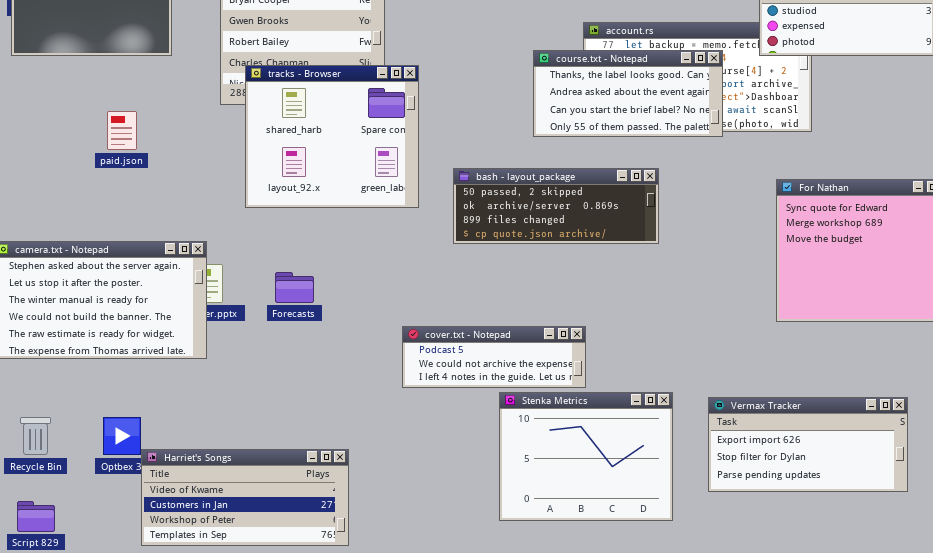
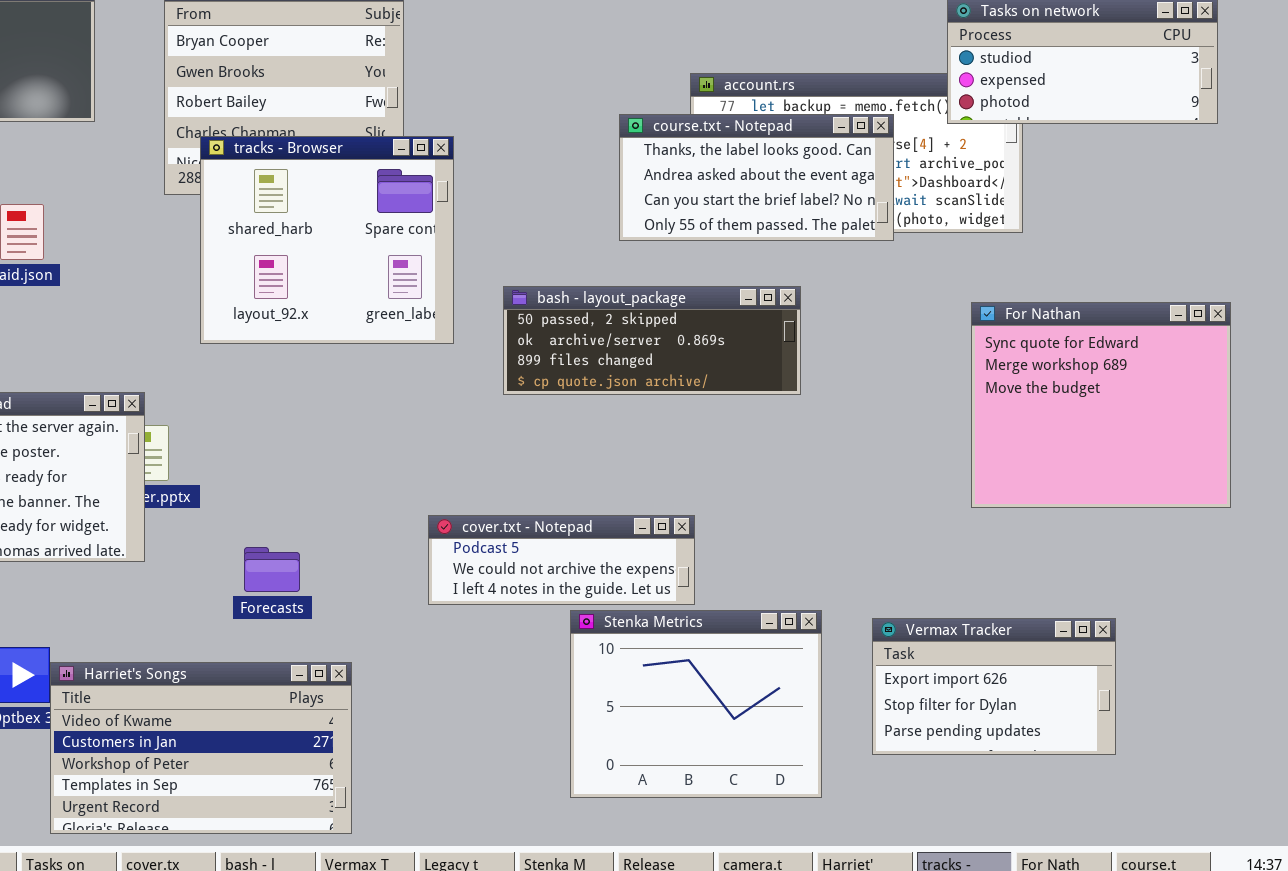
Forecasts: [275,272,314,303] -> [244,547,300,592], moved
Vermax Tracker: [708,397,908,492] -> [872,618,1116,755], resized
Harriet's Songs: [141,449,349,546] -> [50,662,352,834], resized

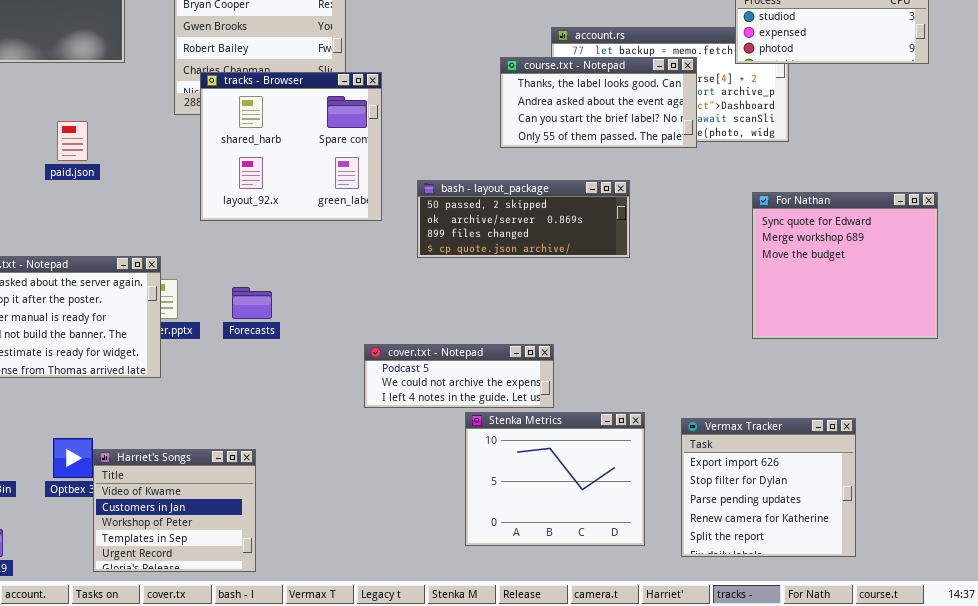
Forecasts: [244,547,300,592] -> [232,287,272,319], moved
Vermax Tracker: [872,618,1116,755] -> [681,418,856,557], resized
Harriet's Songs: [50,662,352,834] -> [93,449,256,572], resized

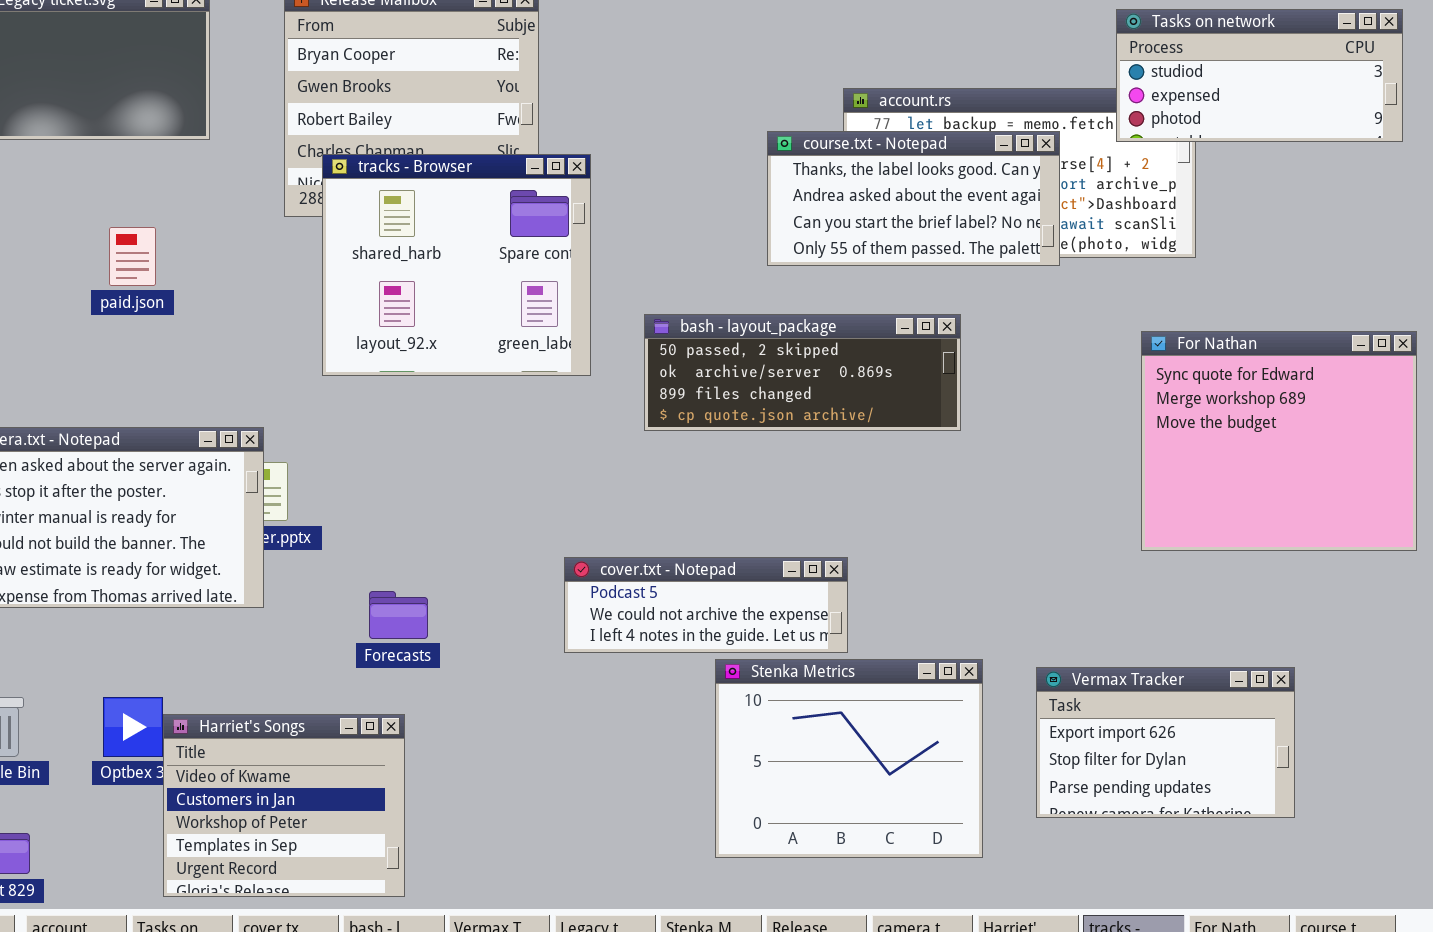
Forecasts: [232,287,272,319] -> [369,591,428,639], moved
Vermax Tracker: [681,418,856,557] -> [1036,667,1295,818], resized

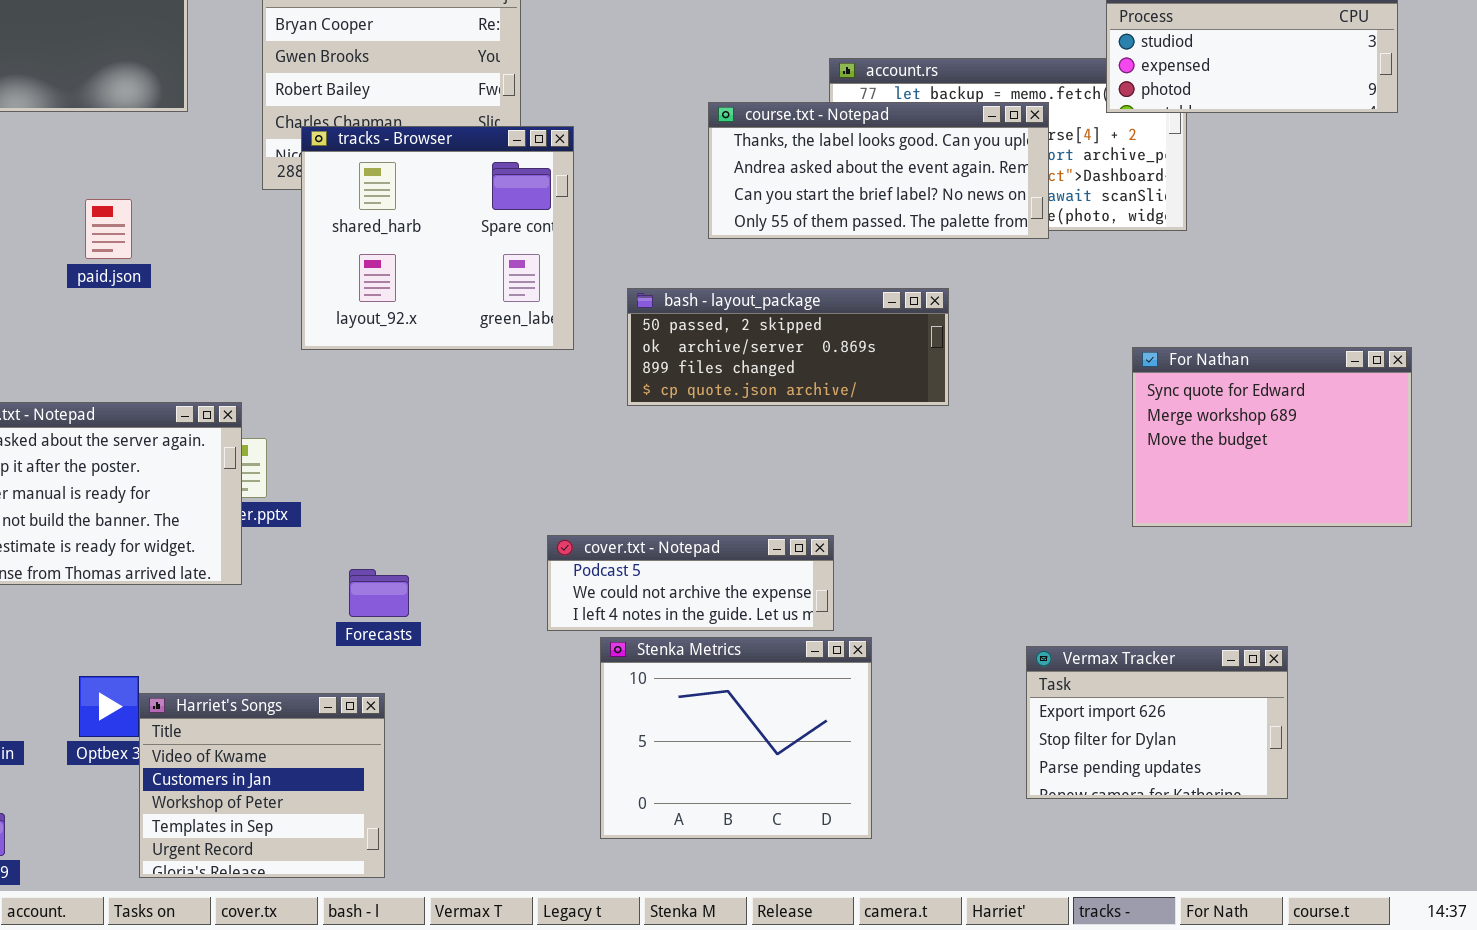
course.txt - Notepad: [767,131,1060,266] -> [708,102,1049,239], resized
For Nathan: [1141,331,1417,551] -> [1132,347,1412,527], resized
Stenka Metrics: [715,659,983,858] -> [600,637,872,839], moved

